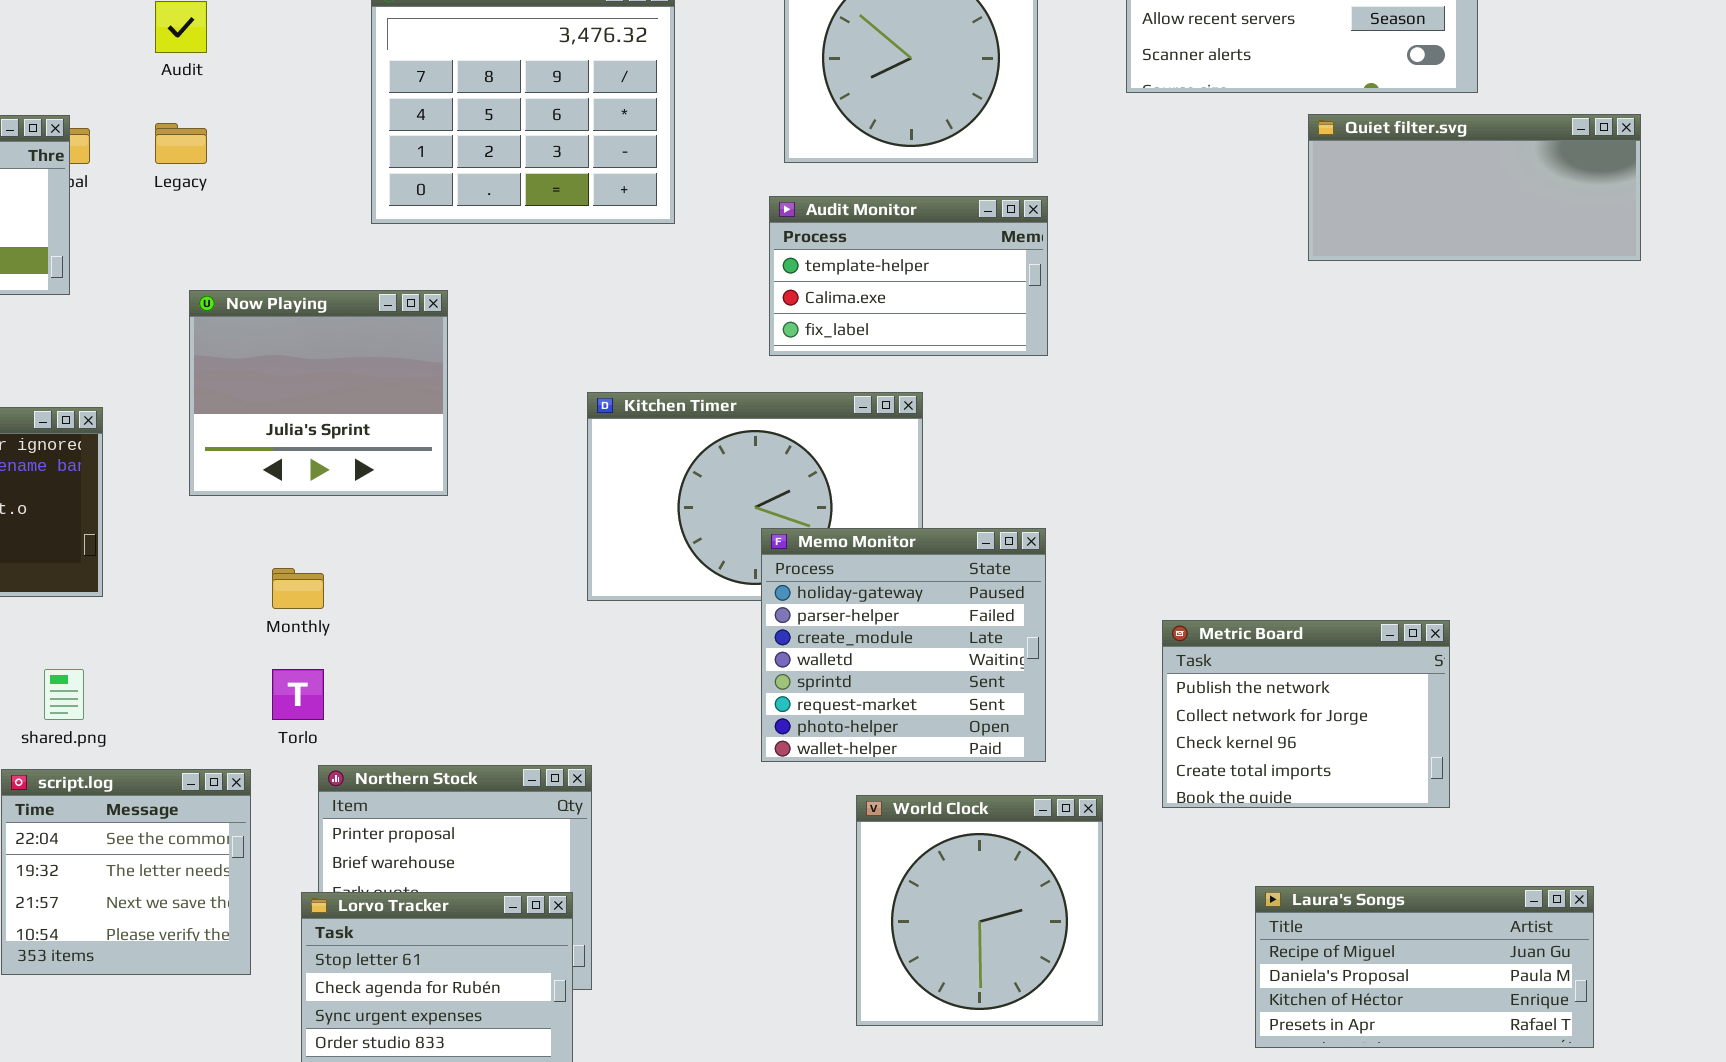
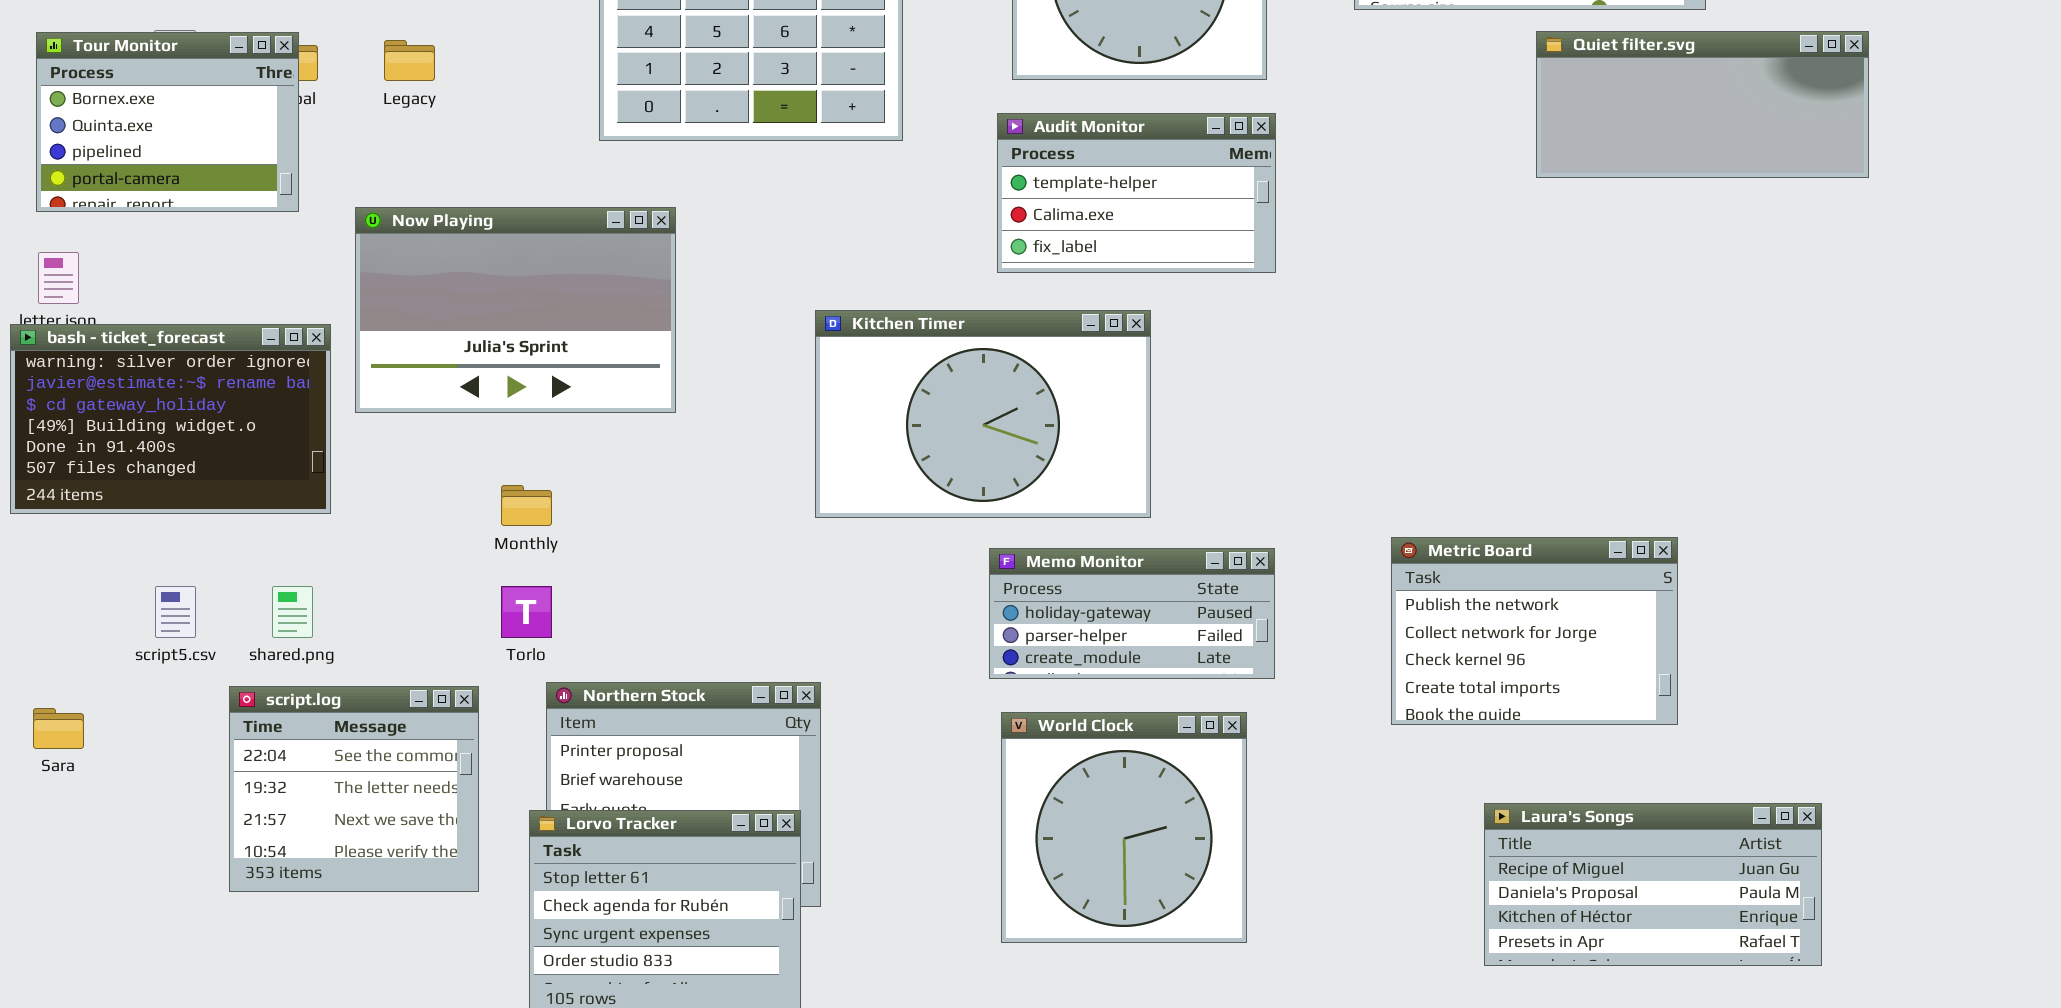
Now Playing: [189,290,448,496] -> [355,207,676,413], resized
Memo Monitor: [761,528,1046,762] -> [989,548,1275,679], resized
World Clock: [856,795,1103,1026] -> [1001,712,1247,943], moved

